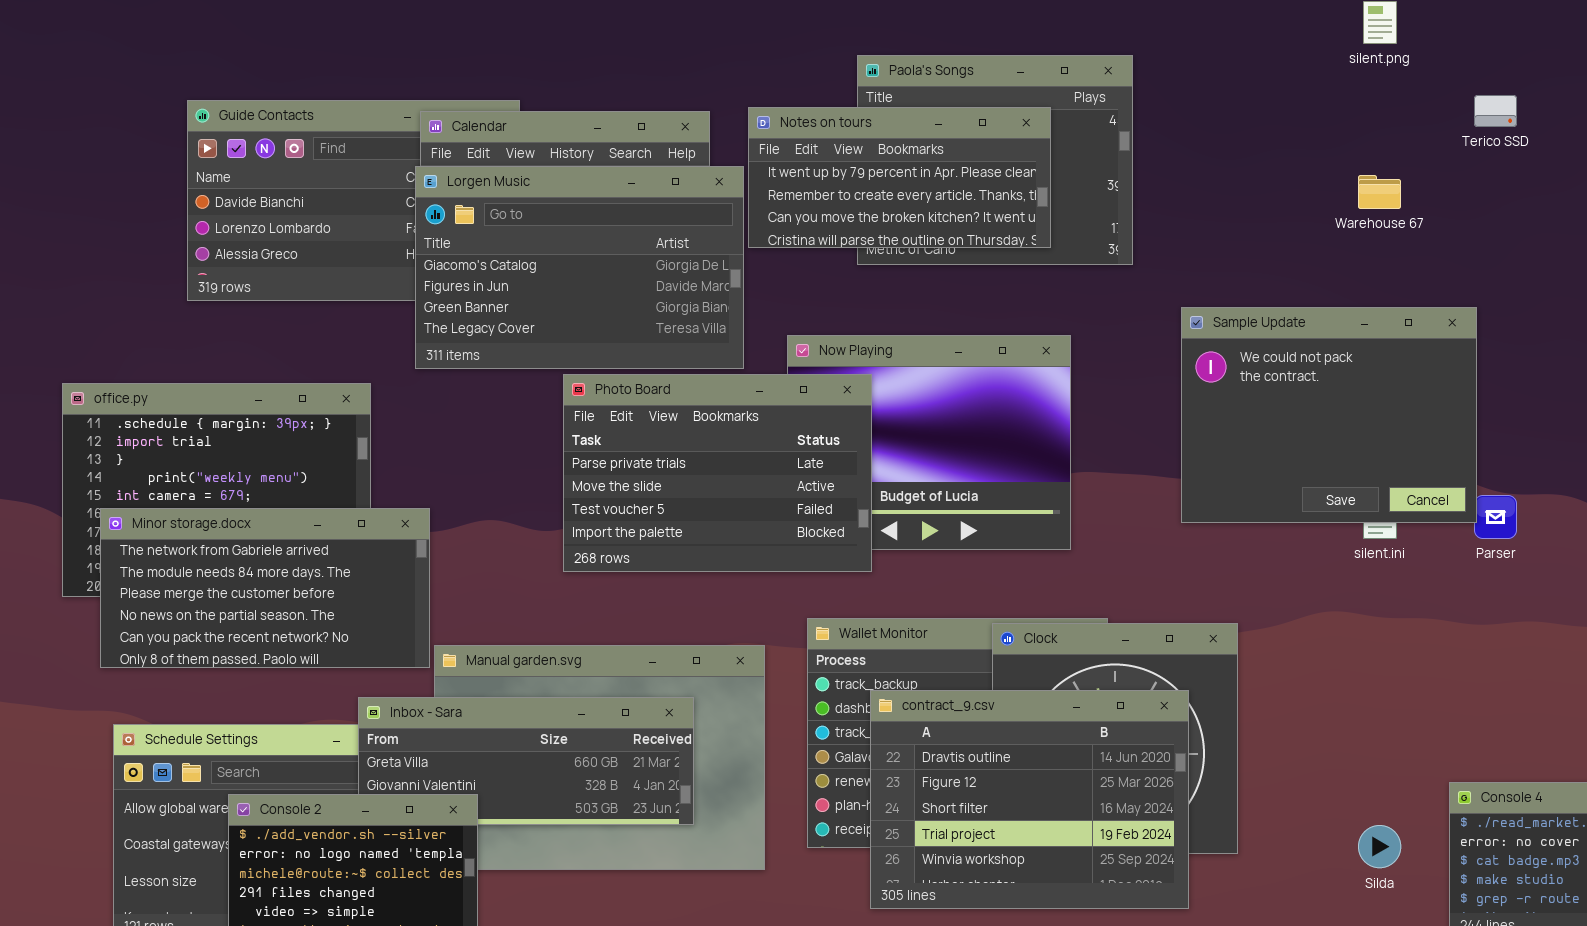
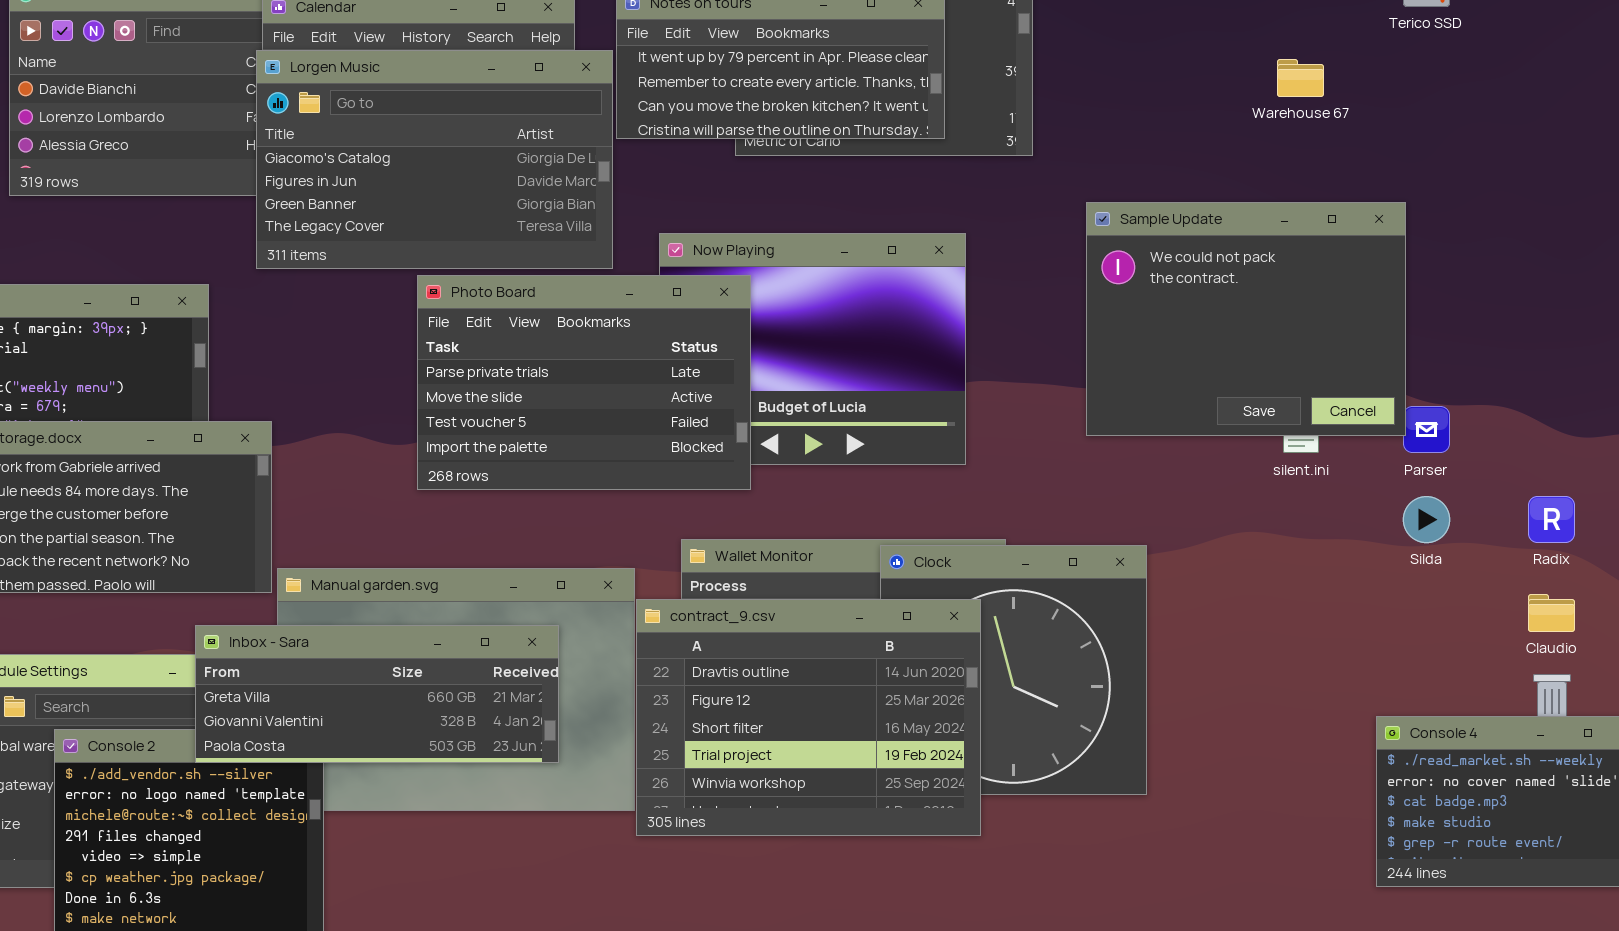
contract_9.csv: [870,690,1189,909] -> [636,599,981,836], moved
Inbox - Sara: [358,697,694,825] -> [195,625,559,763], raised
Silda: [1358,825,1401,868] -> [1403,496,1450,543], moved

